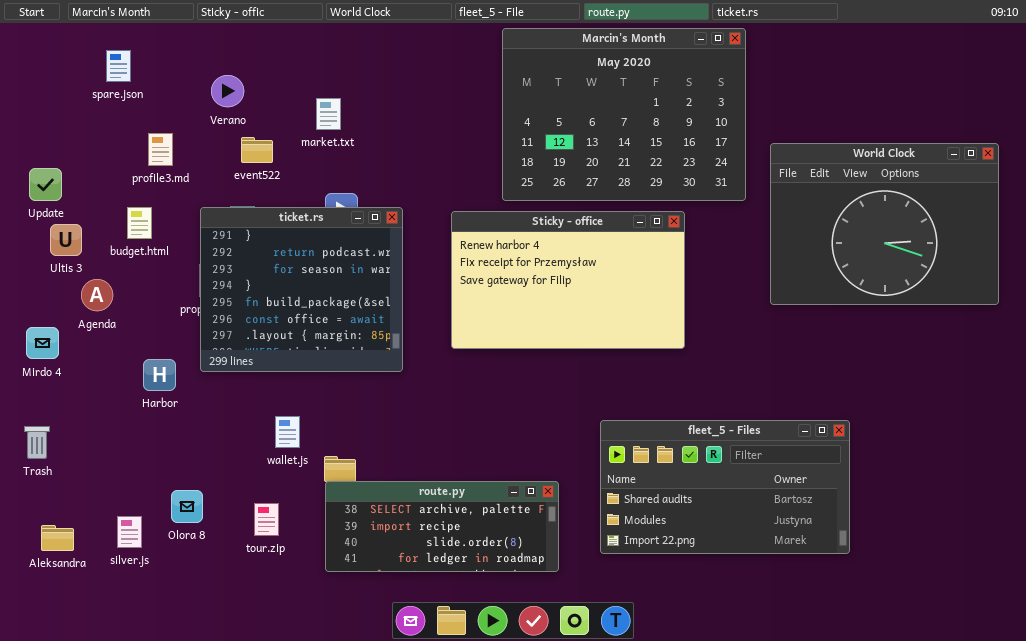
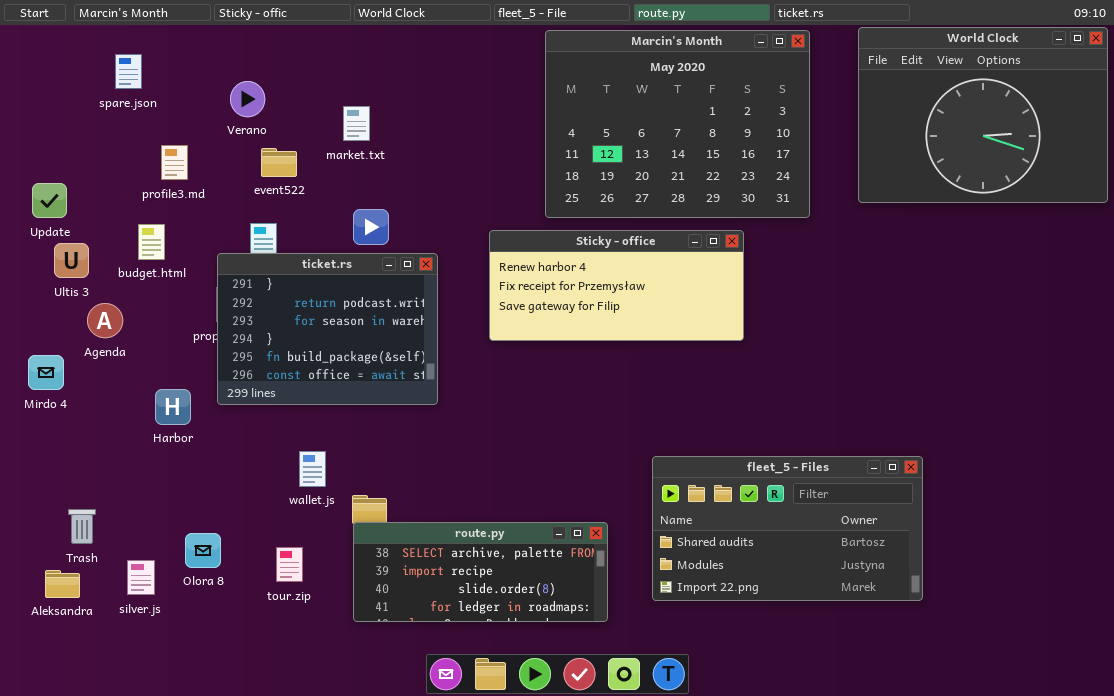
World Clock: [770,143,999,305] -> [858,27,1108,203], moved
ticket.rs: [200,207,403,372] -> [217,253,438,405], resized
Sticky - office: [451,211,685,349] -> [489,230,744,341], resized
Trash: [24,426,50,459] -> [68,509,96,544], moved

